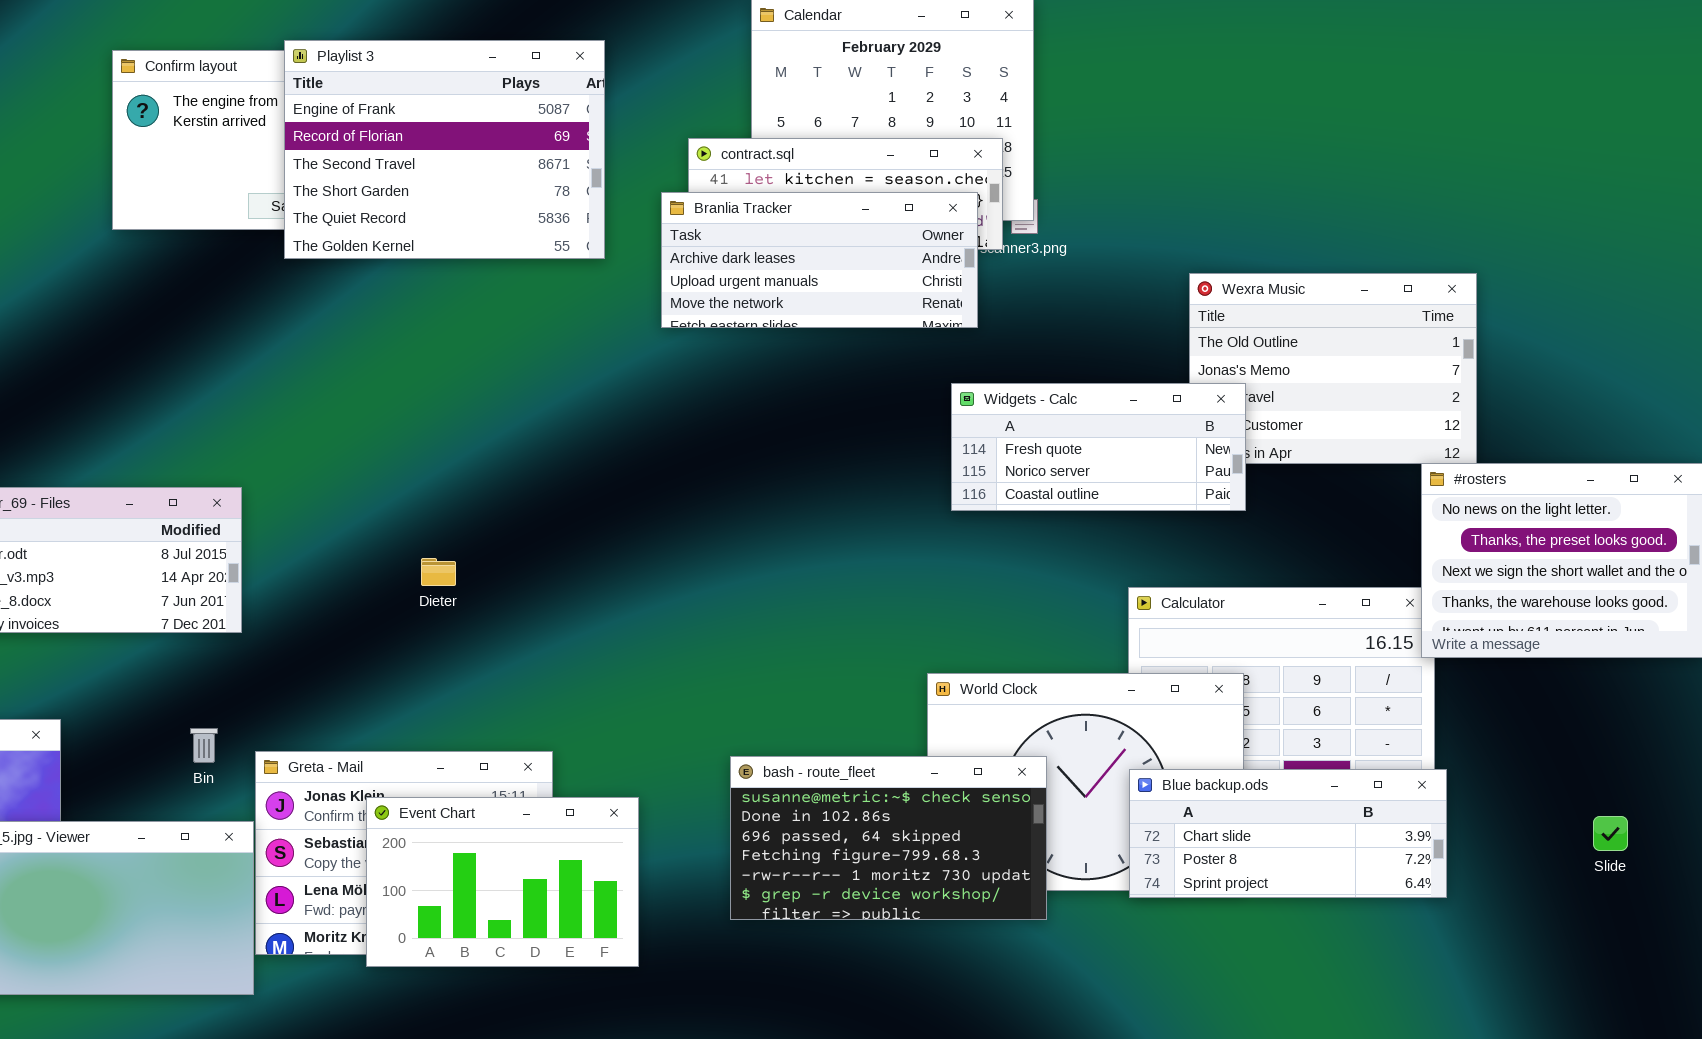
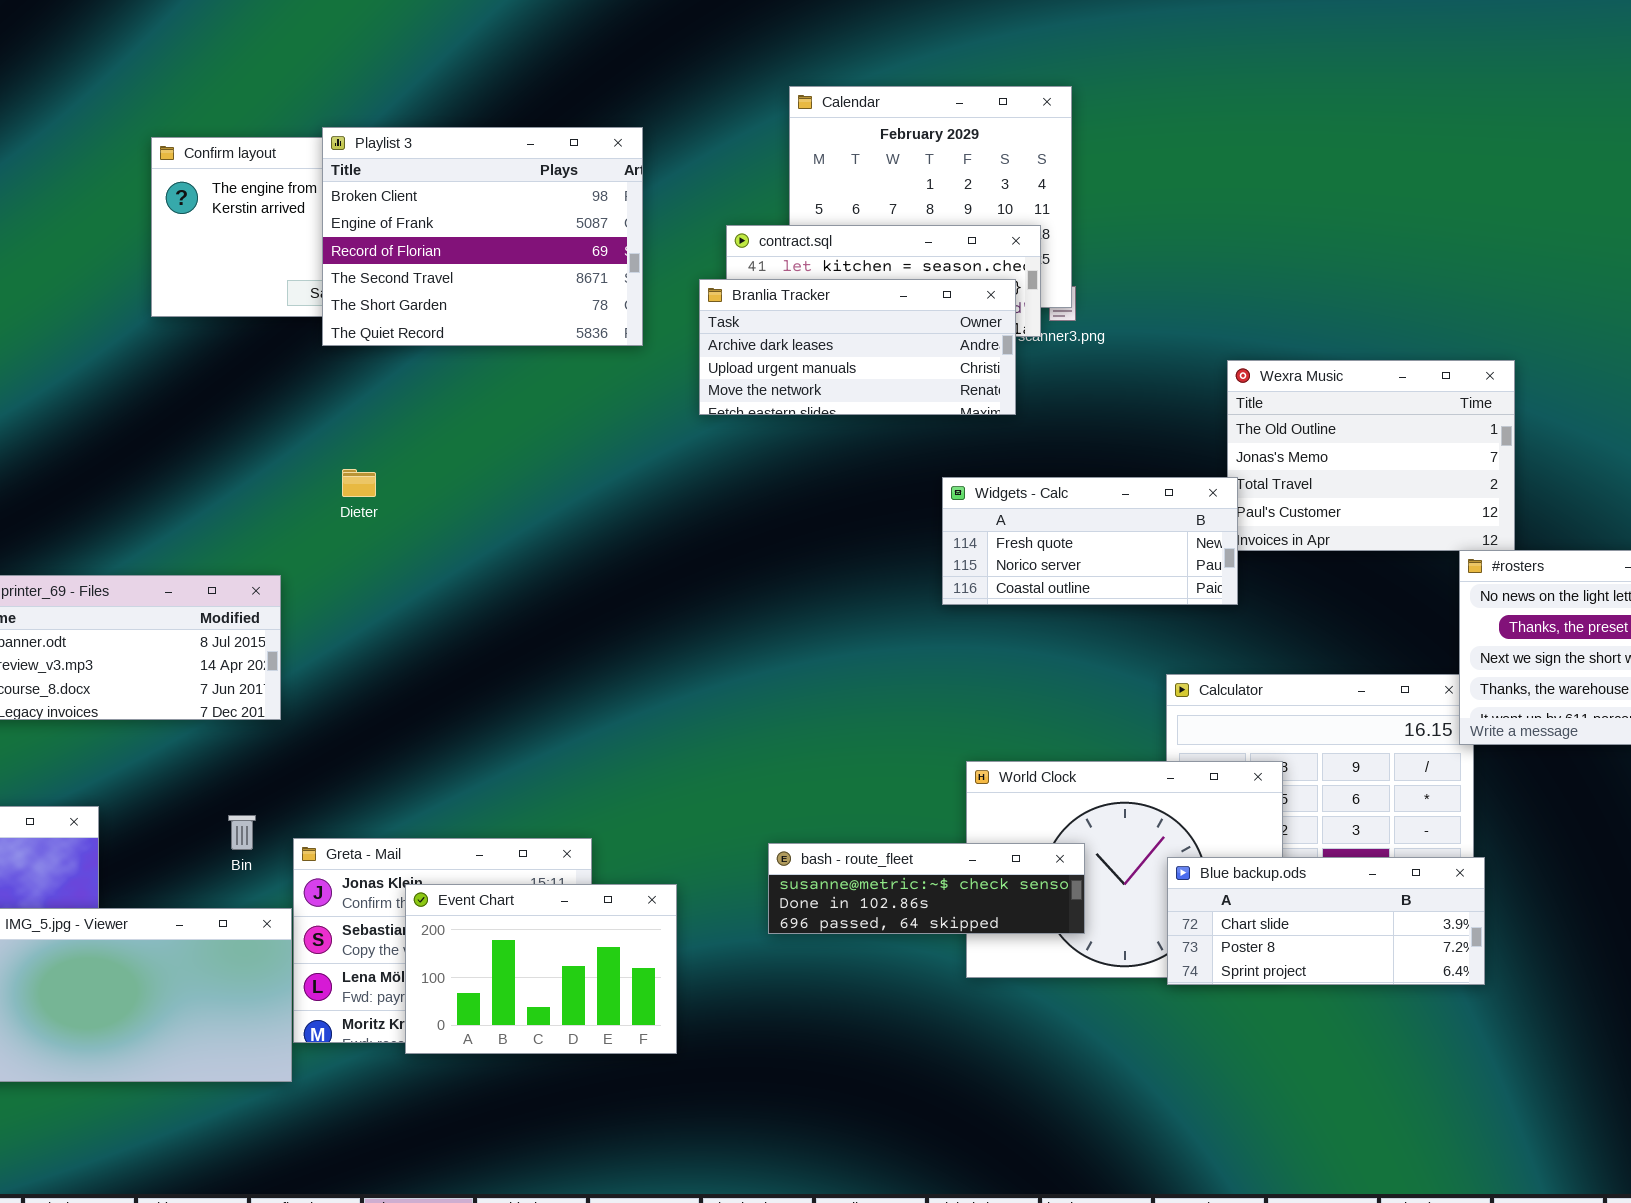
Playlist 3: [284,40,605,259] -> [322,127,643,346], scrolled up 1 row
Widgets - Calc: [951,383,1246,511] -> [942,477,1238,605], moved
Dieter: [421,558,456,586] -> [342,469,376,497], moved
bash - route_fleet: [730,756,1047,920] -> [768,843,1085,934], resized

